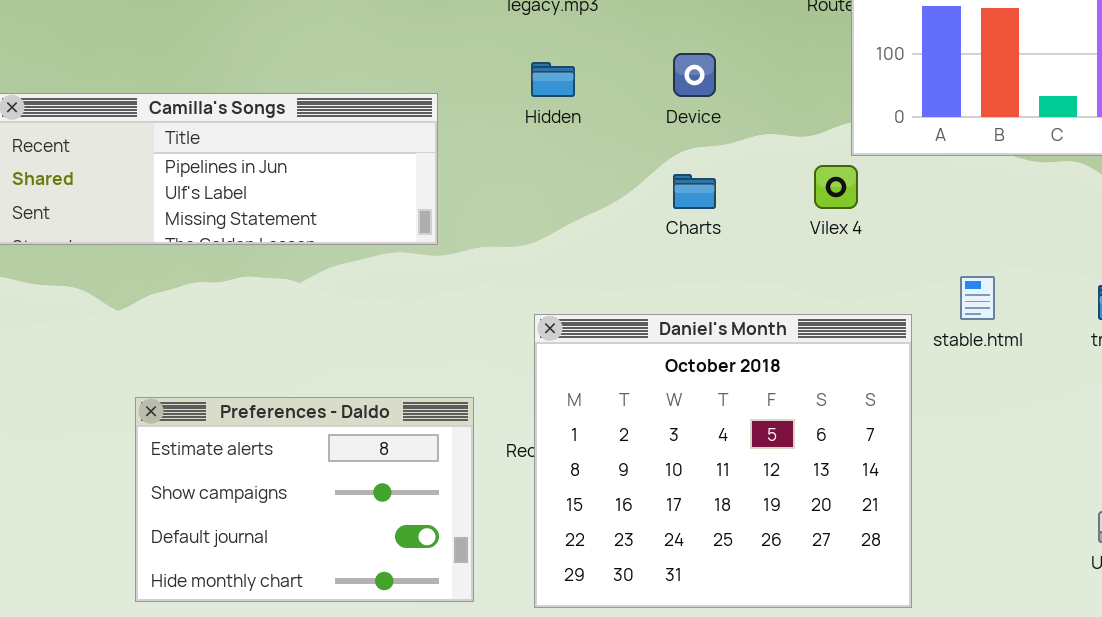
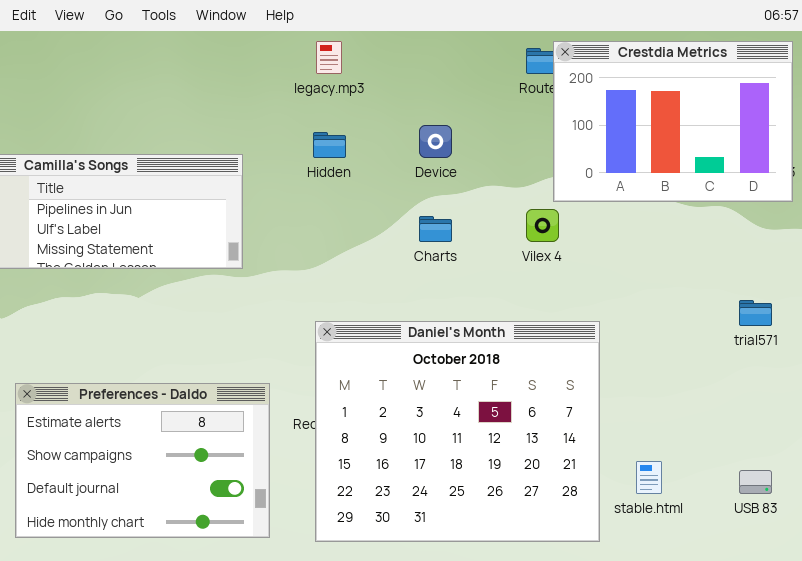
stable.html: [960,276,995,320] -> [636,461,662,494], moved

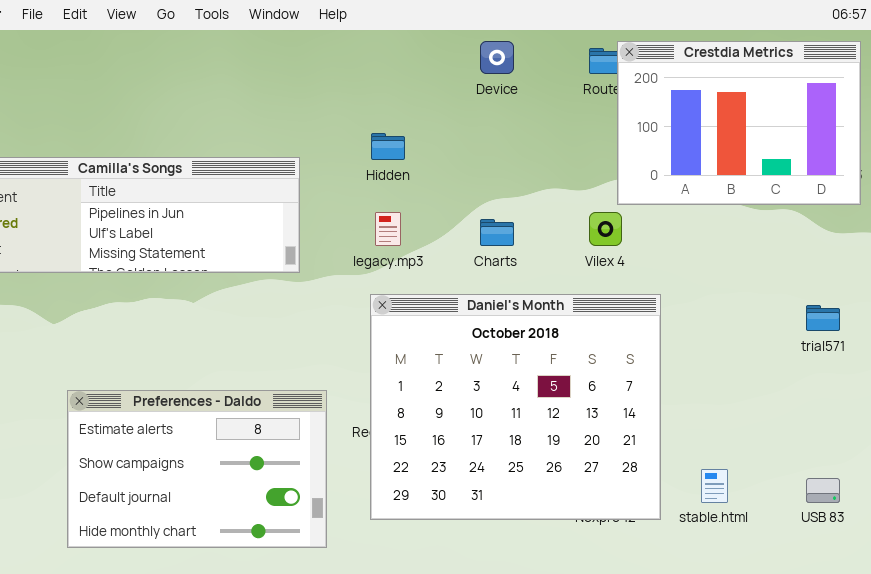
legacy.mp3: [316,41,342,74] -> [375,212,401,246], moved
Device: [419,125,452,158] -> [480,41,514,74], moved
Daniel's Month: [315,321,600,542] -> [370,294,661,520], moved

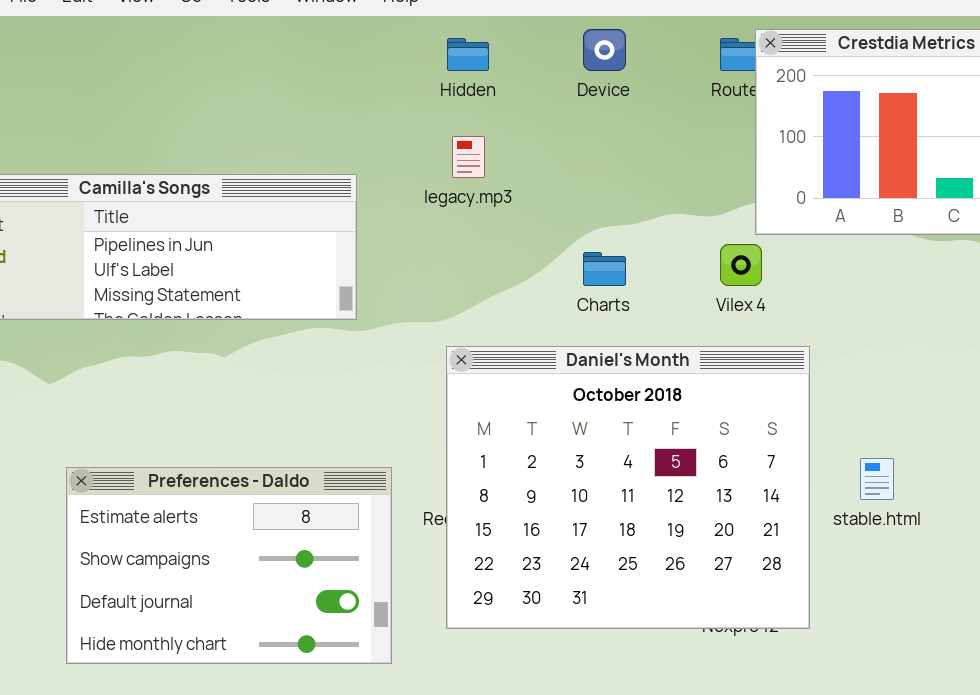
Hidden: [371,133,405,160] -> [447,38,489,71], moved
legacy.mp3: [375,212,401,246] -> [452,136,485,178], moved
stable.html: [701,469,728,503] -> [860,458,894,500], moved

